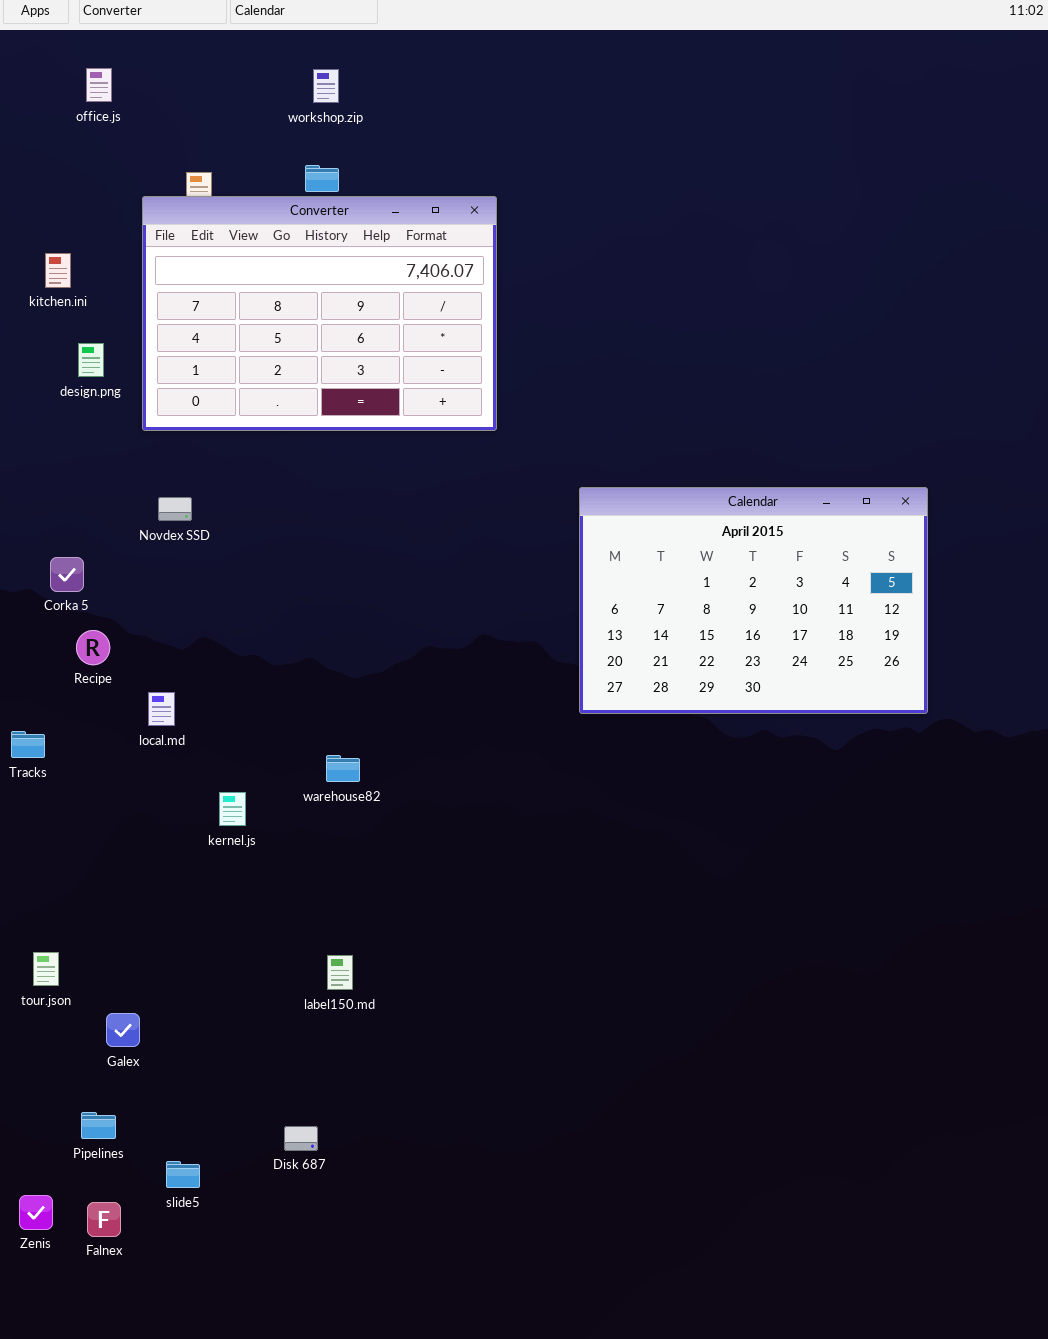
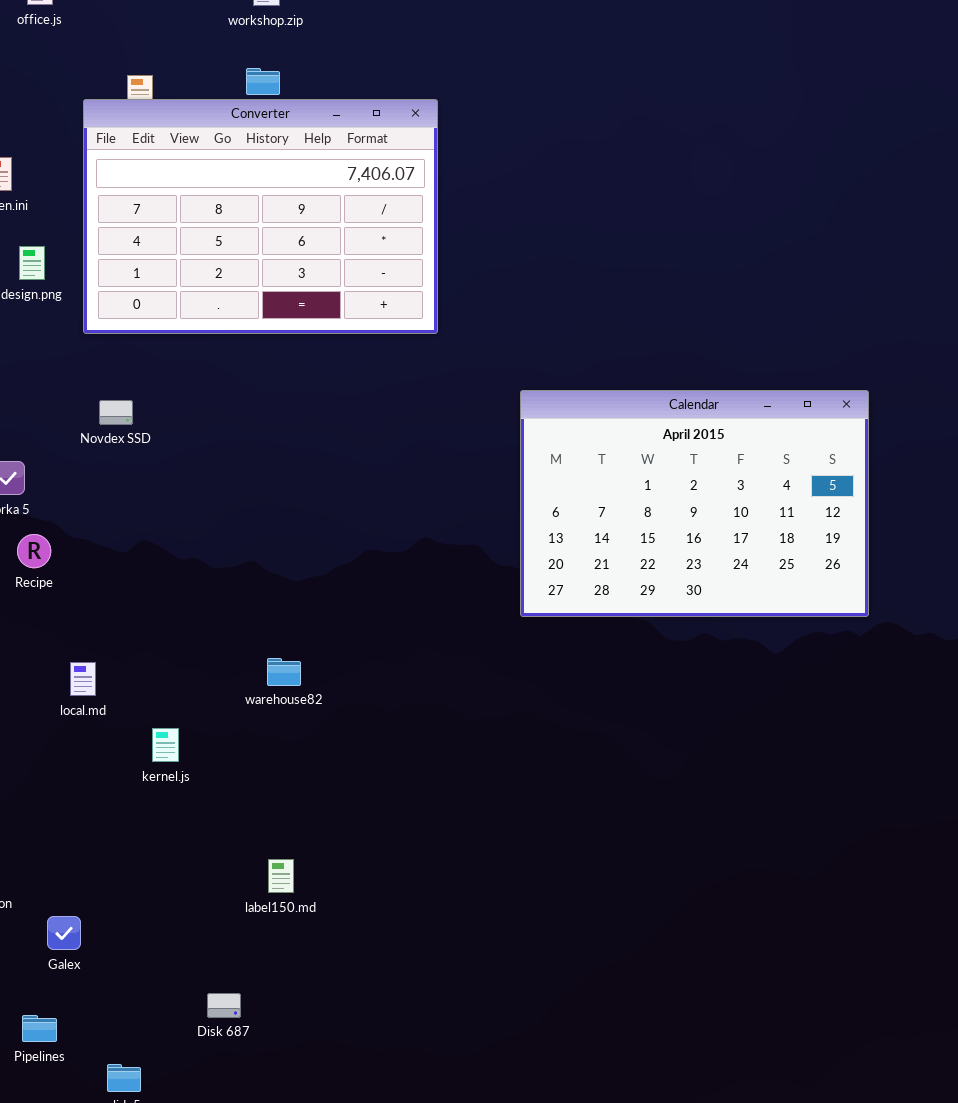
local.md: [148,692,175,726] -> [70,662,96,696], moved
kernel.js: [219,792,246,826] -> [152,728,179,762], moved
Disk 687: [284,1126,318,1151] -> [207,993,241,1018], moved

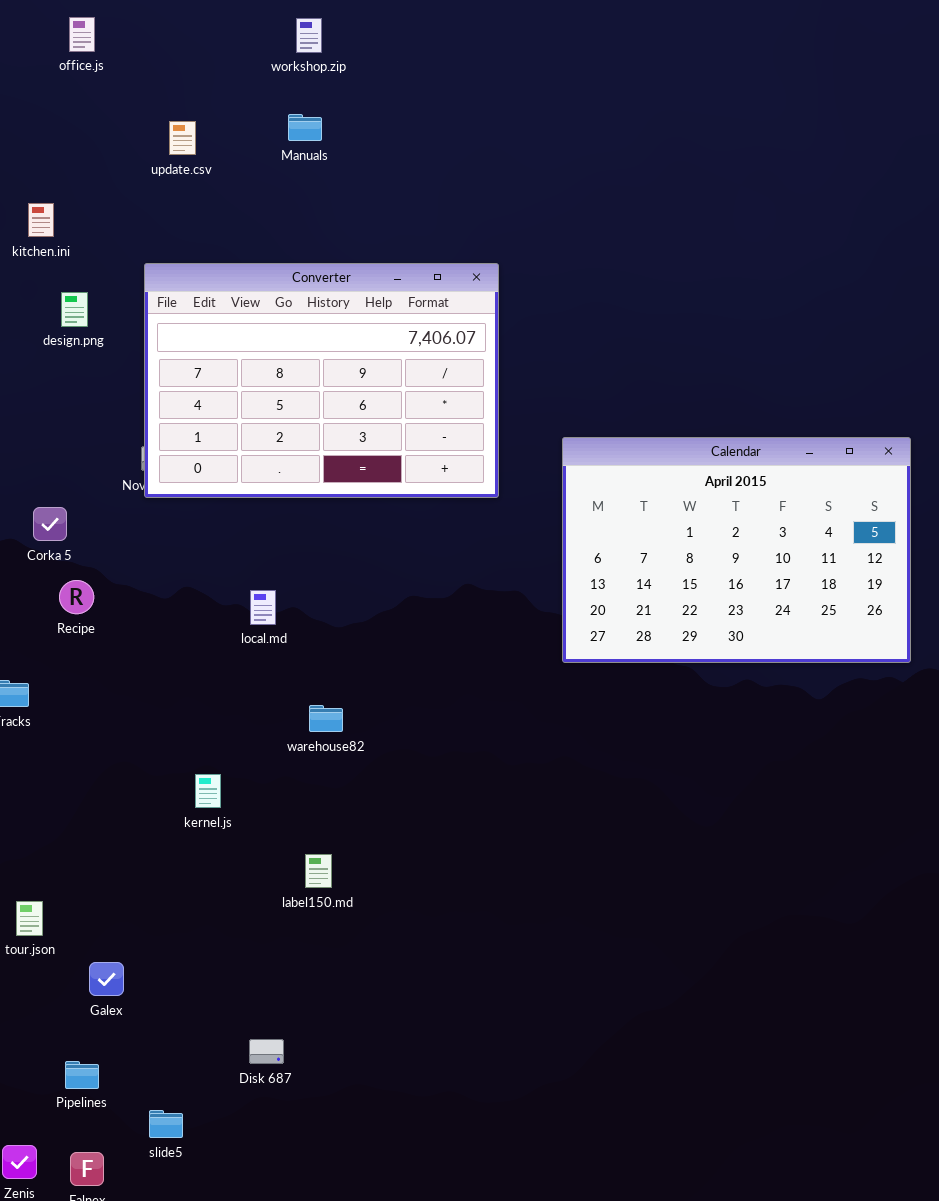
Converter: [83,99,438,334] -> [144,263,499,498], moved
local.md: [70,662,96,696] -> [250,590,276,625], moved
label150.md: [268,859,294,893] -> [305,854,332,888], moved

